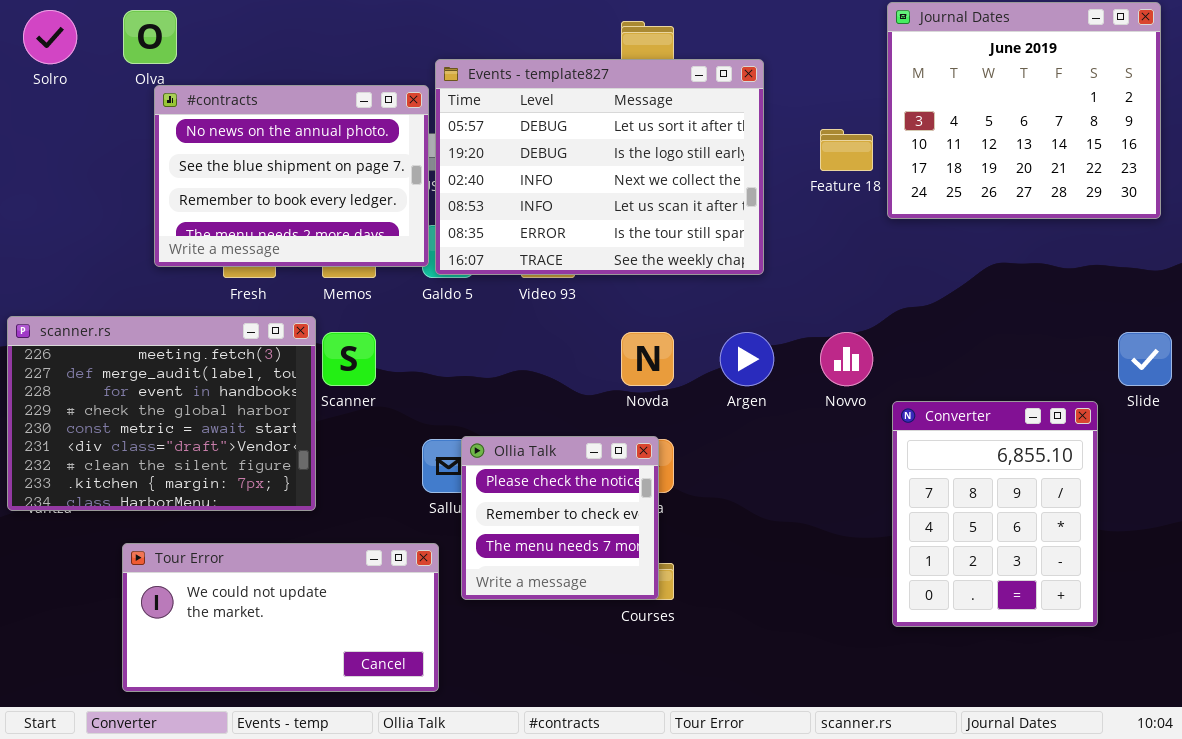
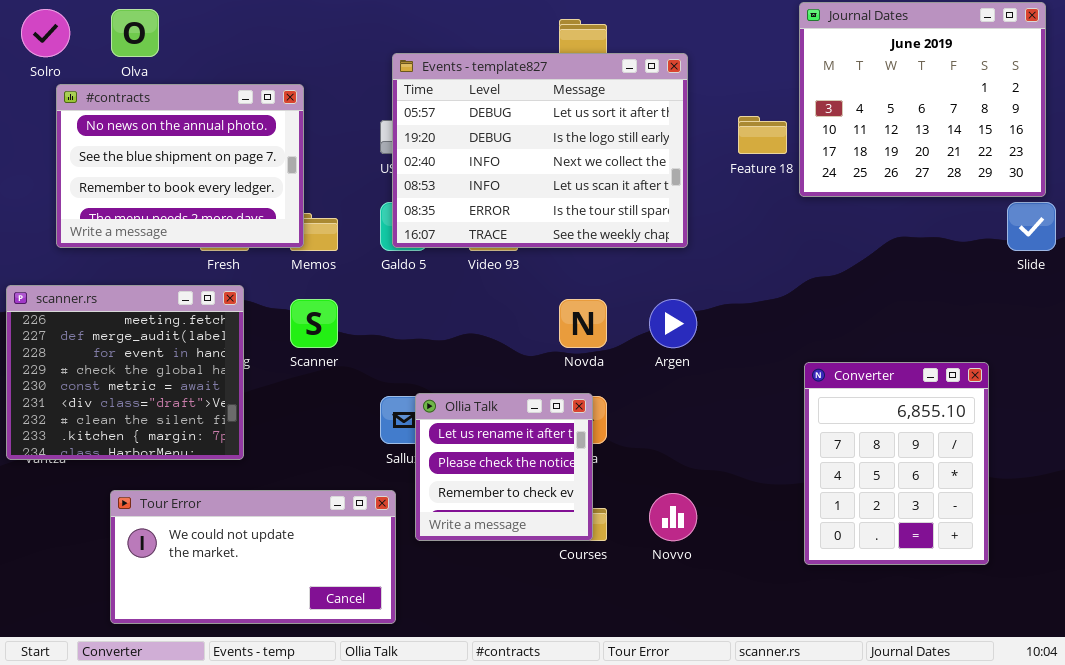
#contracts: [154,85,429,267] -> [56,84,304,248], moved
scanner.rs: [7,316,316,511] -> [6,285,244,460], resized
Novvo: [820,332,873,386] -> [649,493,697,541], moved
Slide: [1118,332,1172,386] -> [1007,202,1056,251], moved
Ollia Talk: [461,436,659,600] -> [415,393,593,541], scrolled up 1 row

